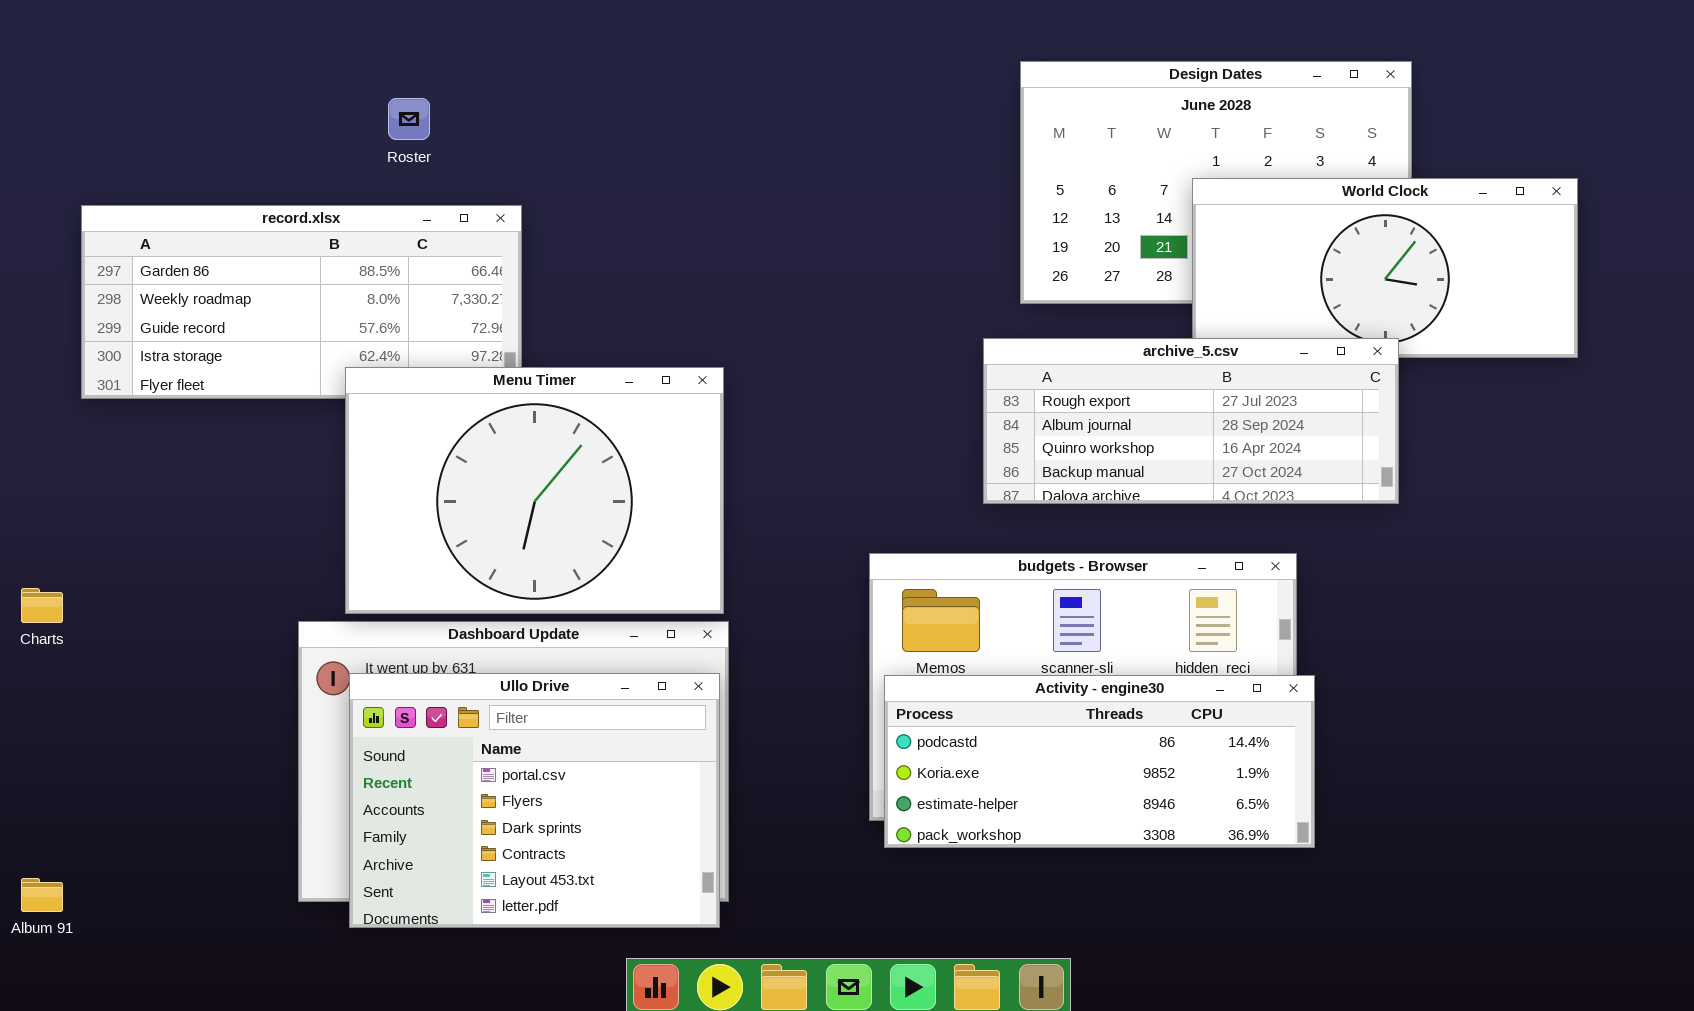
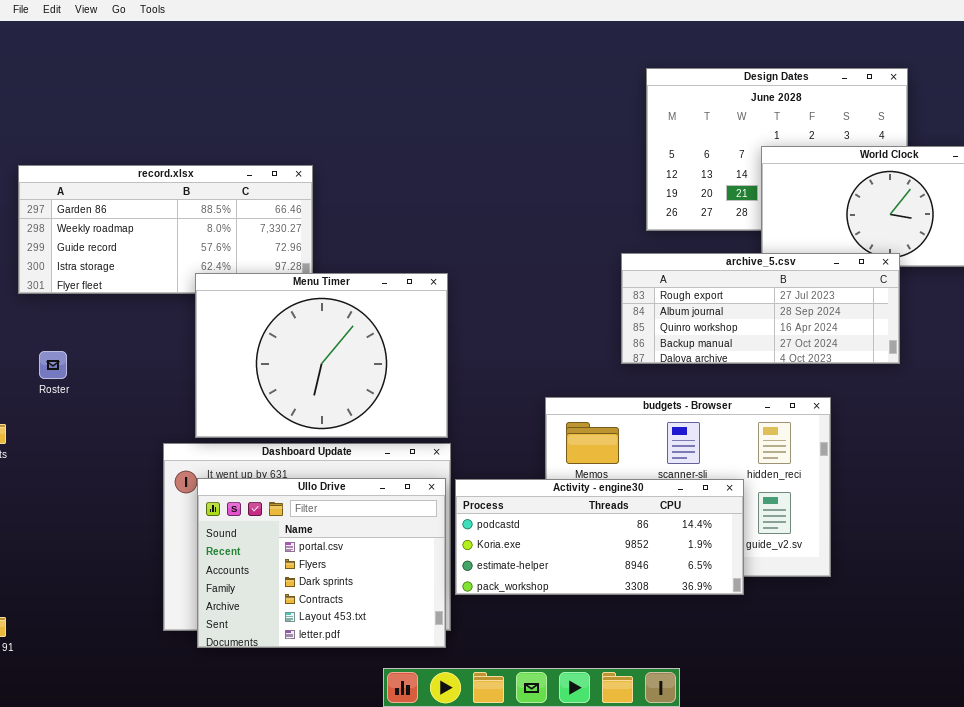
Roster: [388,98,430,140] -> [39,351,67,379], moved
Activity - engine30: [884,675,1315,848] -> [455,479,744,595], moved

